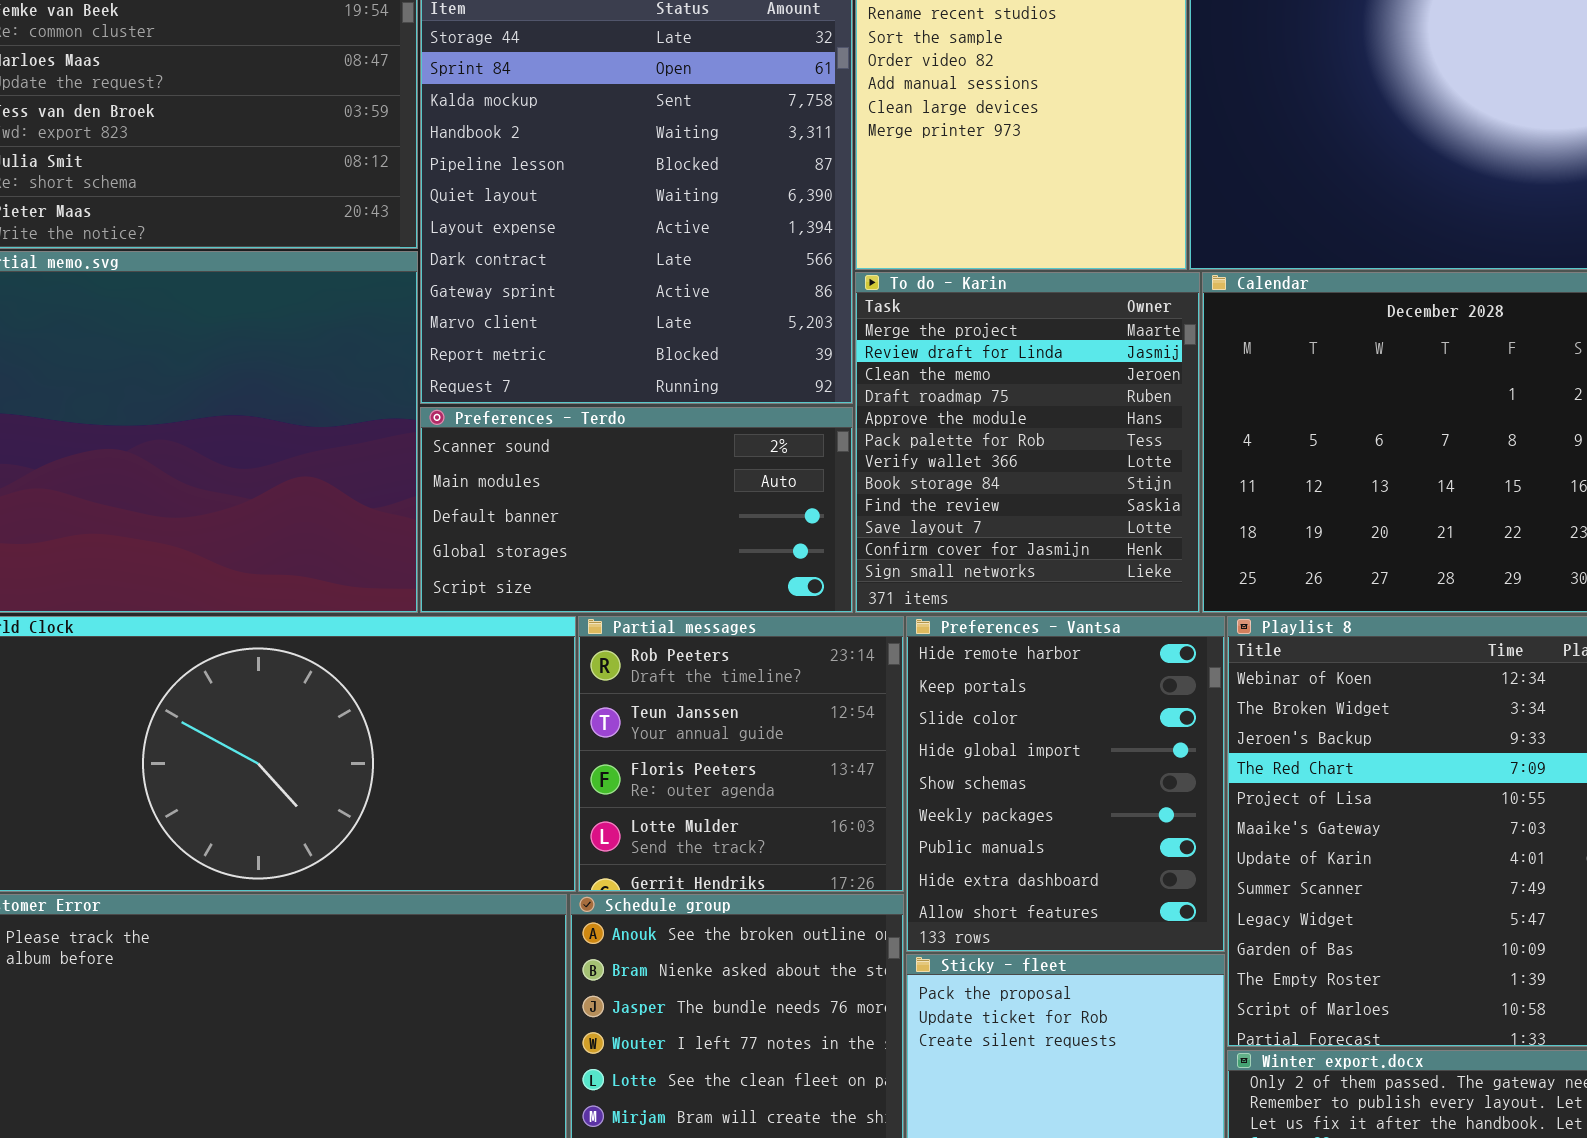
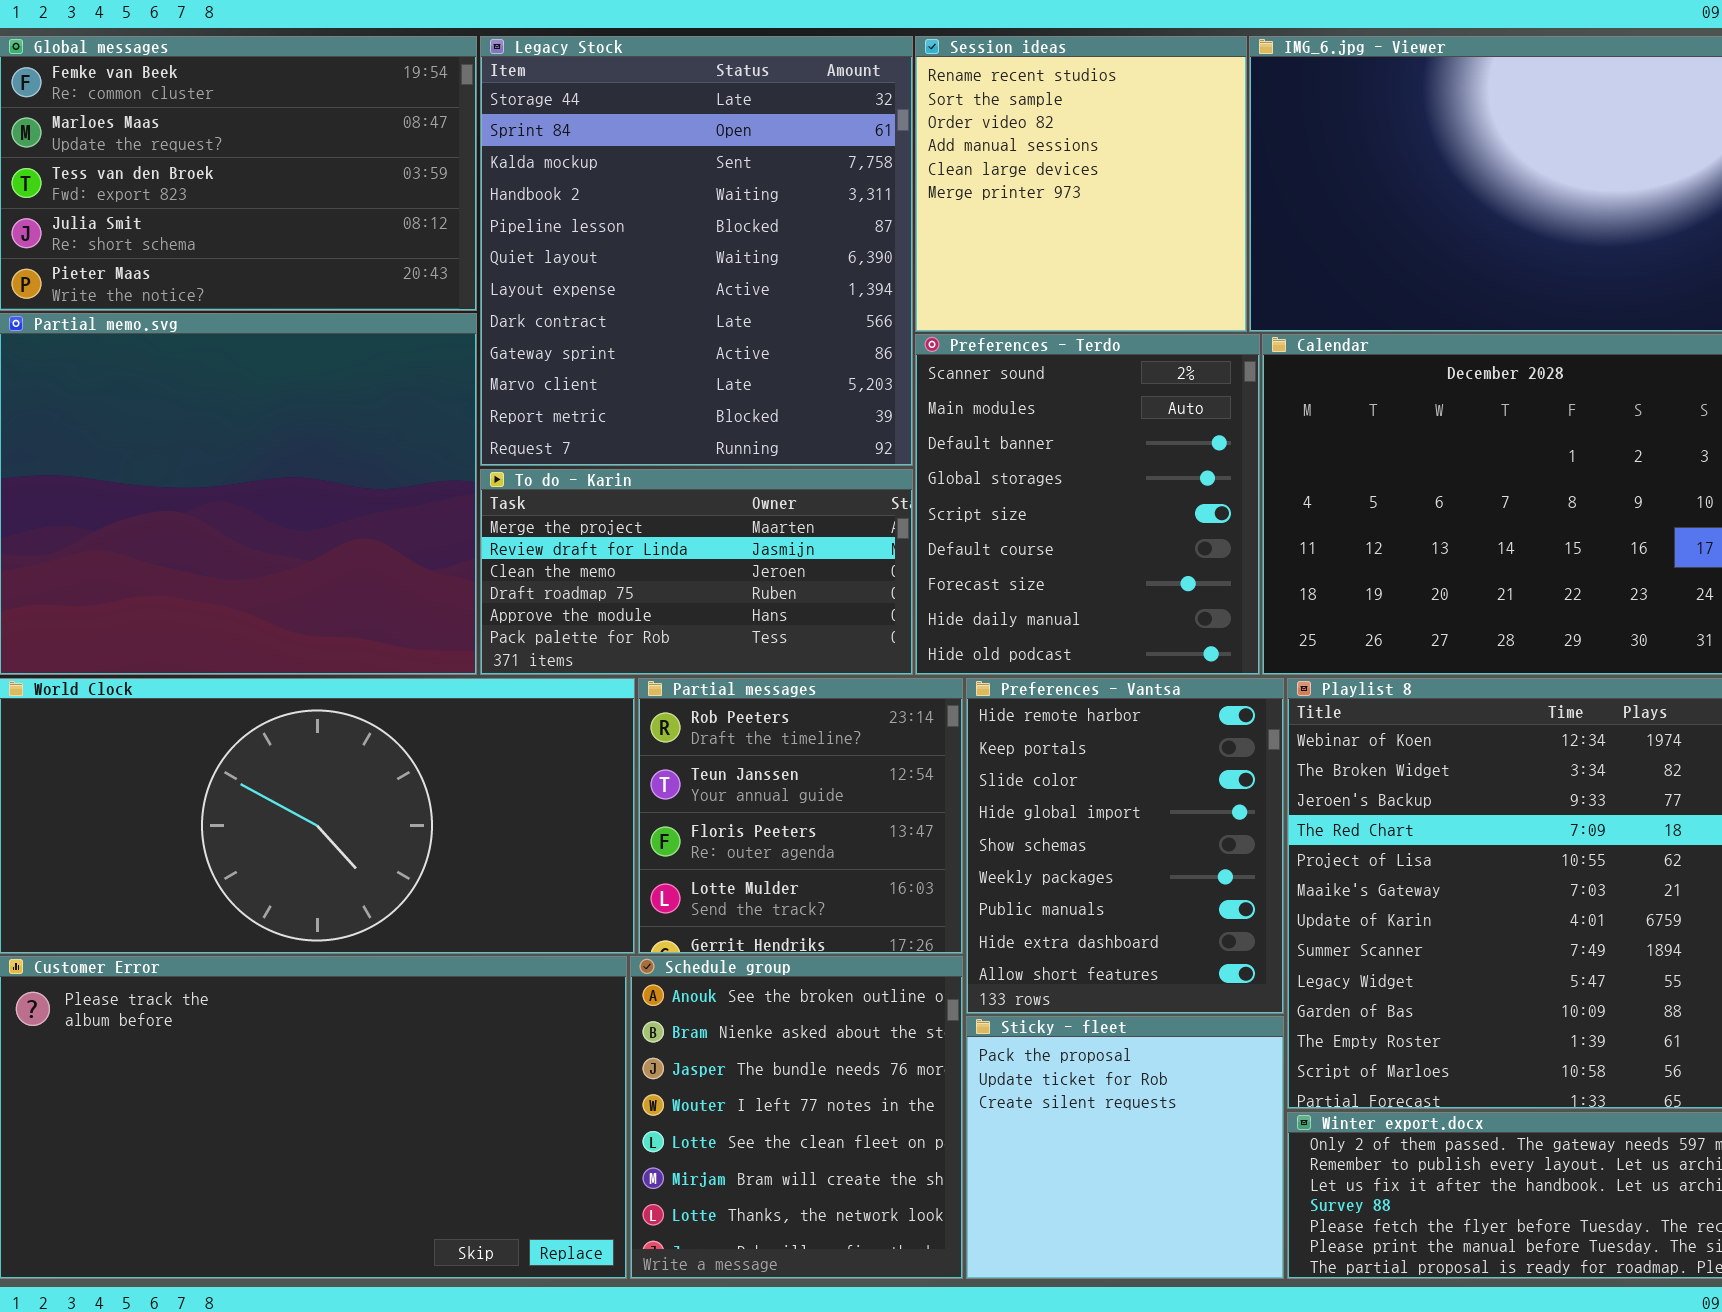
To do - Karin: [855,272,1200,613] -> [480,469,913,675], moved, resized
Preferences - Terdo: [420,407,853,613] -> [915,334,1260,675], moved, resized

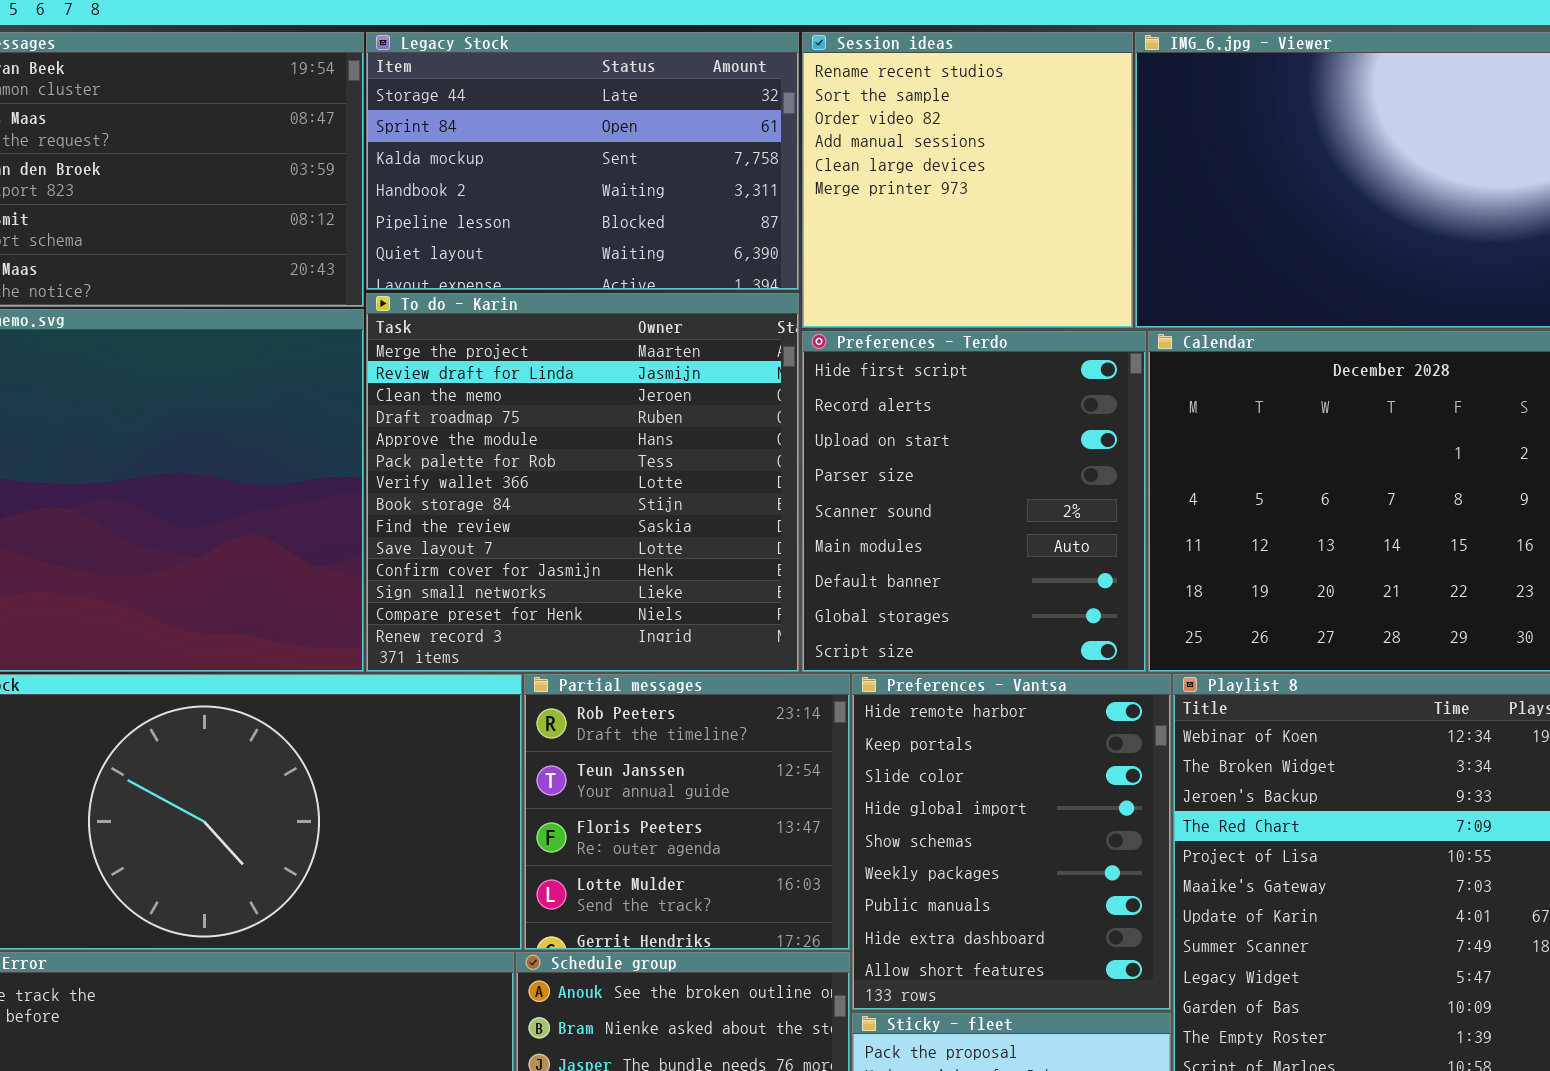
Legacy Stock: [480,36,913,466] -> [366,32,799,290], resized
Preferences - Terdo: [915,334,1260,675] -> [802,331,1146,672], scrolled up 4 rows
To do - Karin: [480,469,913,675] -> [366,293,799,672], resized

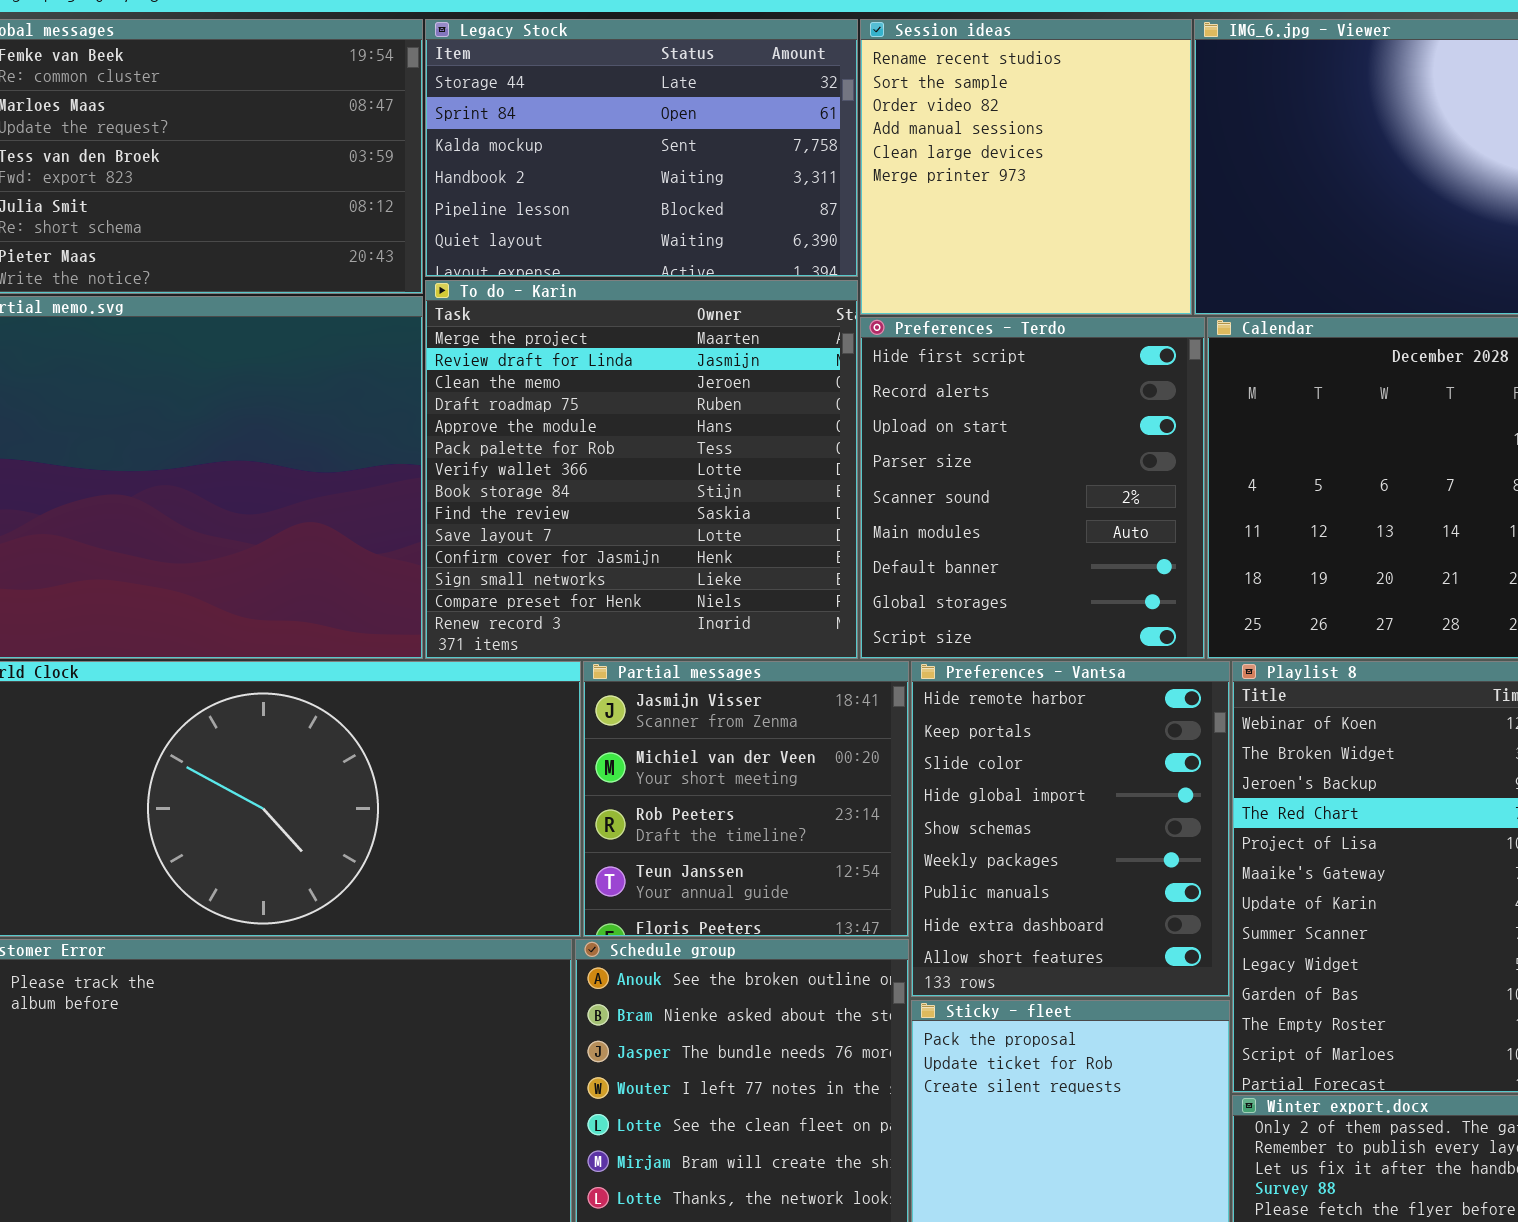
Partial messages: [524,674,850,950] -> [583,661,909,937], scrolled up 2 rows

